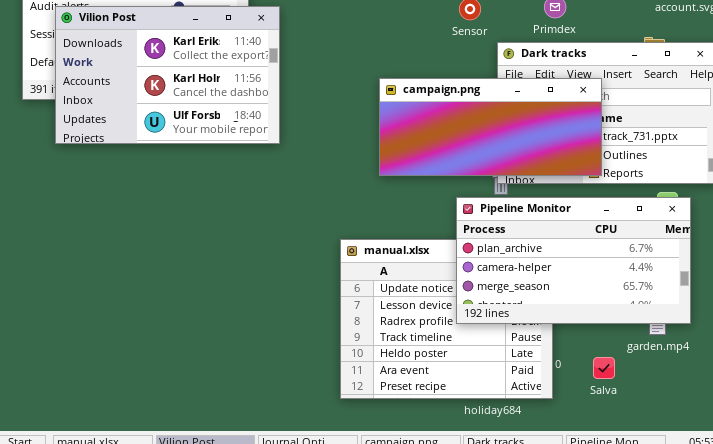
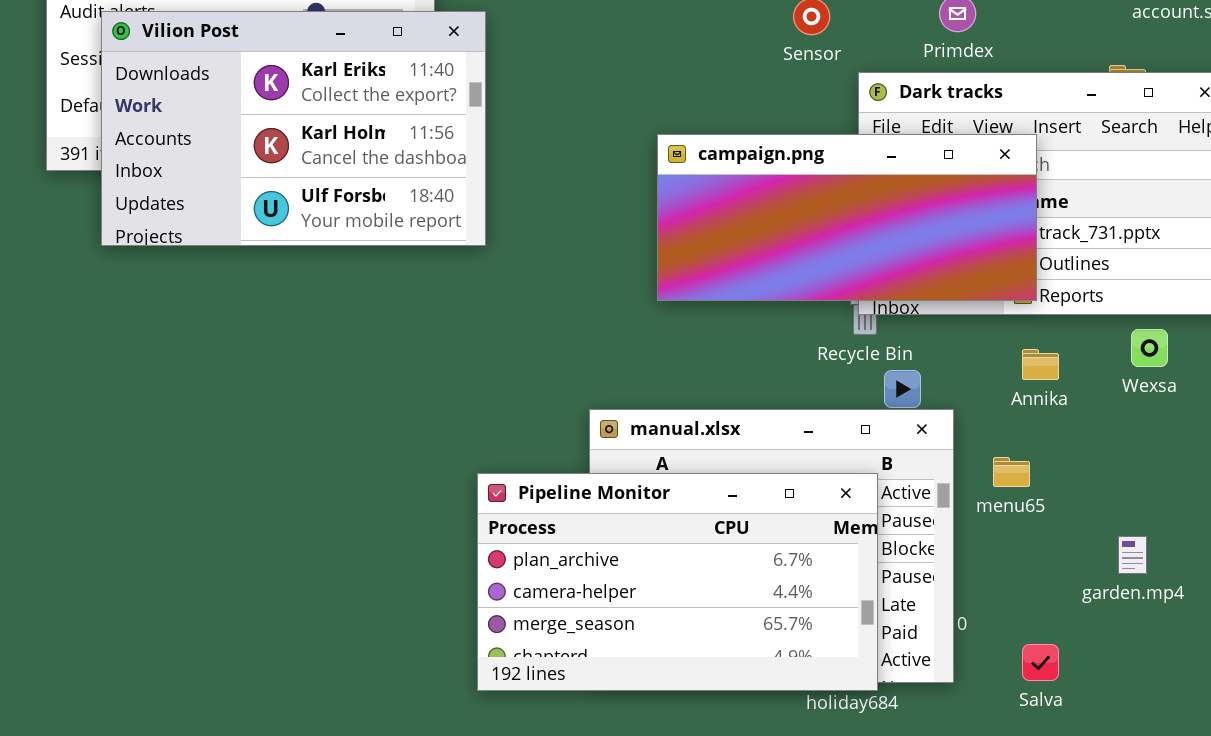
Pipeline Monitor: [456,197,691,324] -> [477,473,878,691], moved
Salva: [593,357,615,379] -> [1022,644,1059,681], moved

